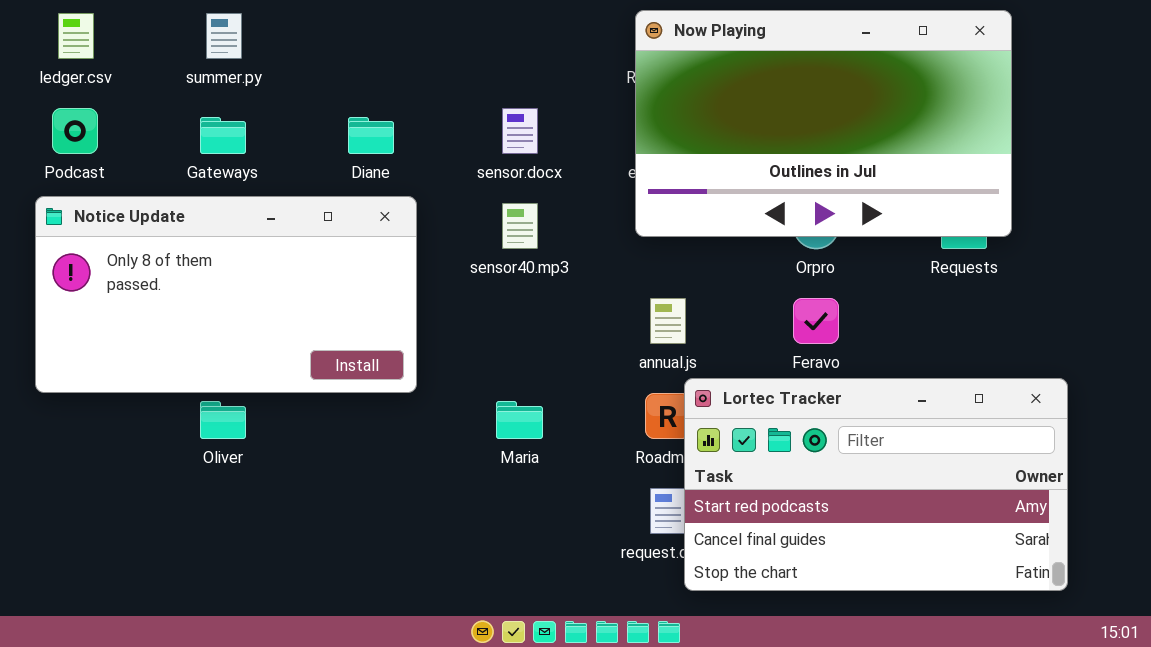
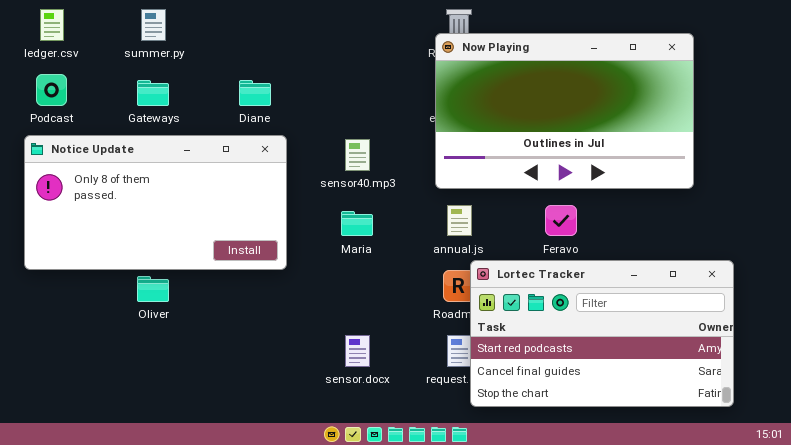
Now Playing: [635,10,1012,237] -> [435,33,694,189], moved
sensor.docx: [502,108,538,154] -> [345,335,370,367], moved
Maria: [496,401,543,439] -> [341,211,373,236], moved

